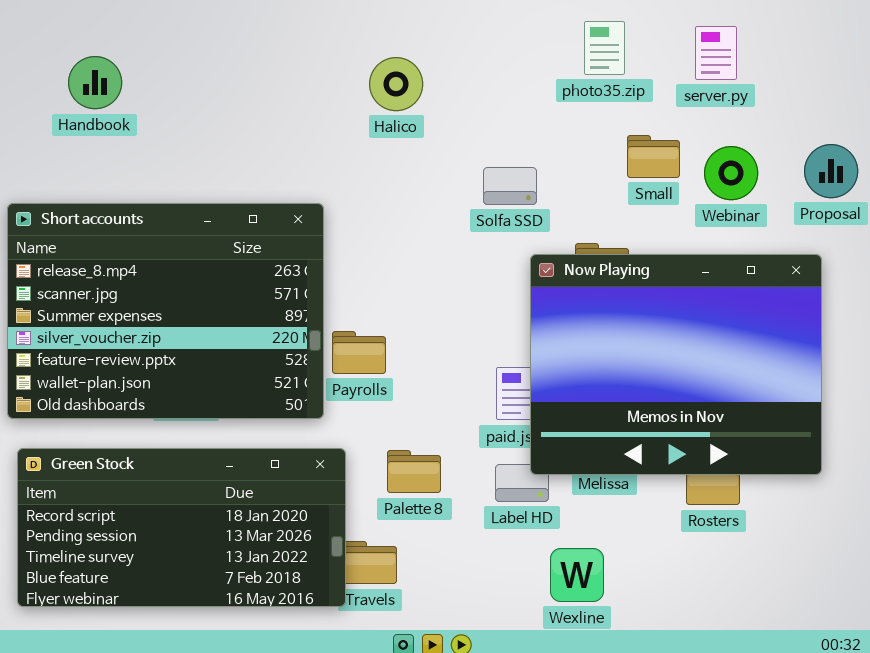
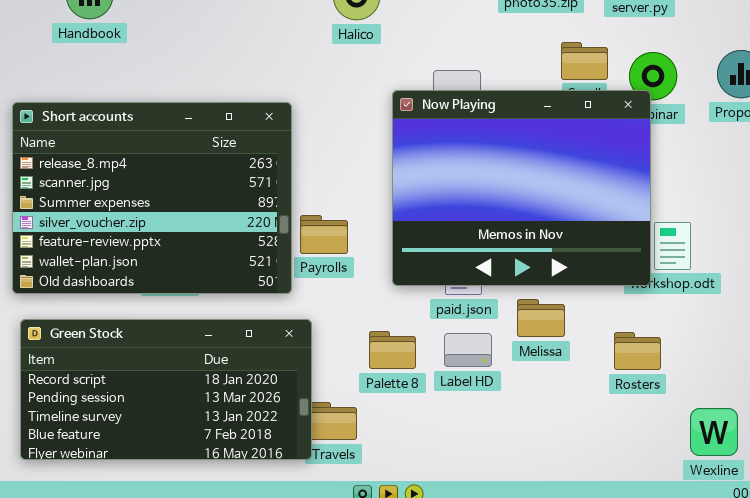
Now Playing: [530,254,822,475] -> [392,90,651,286], moved
Palette 8: [387,450,441,493] -> [369,331,416,369], moved
Wexline: [550,548,604,602] -> [690,408,738,456], moved

